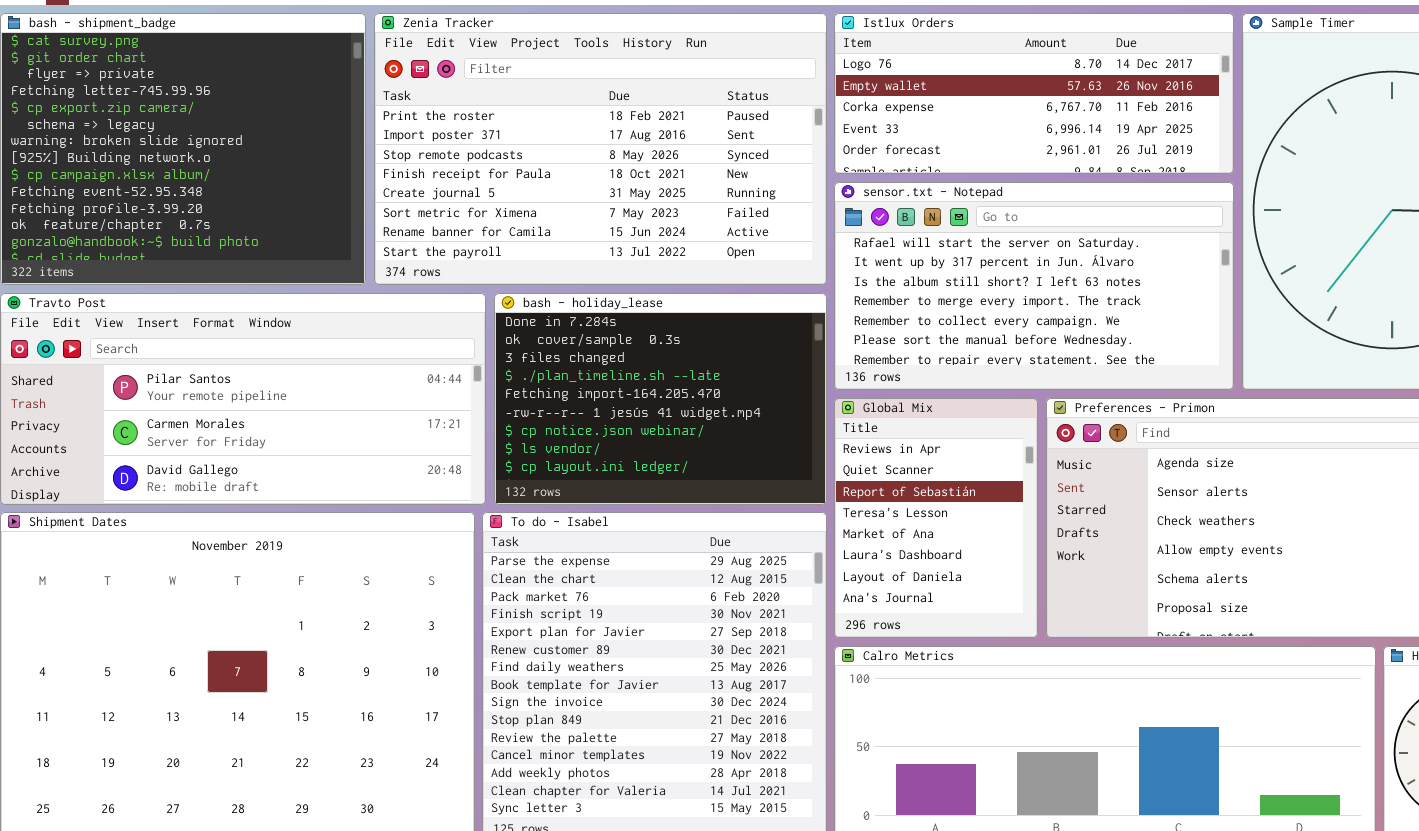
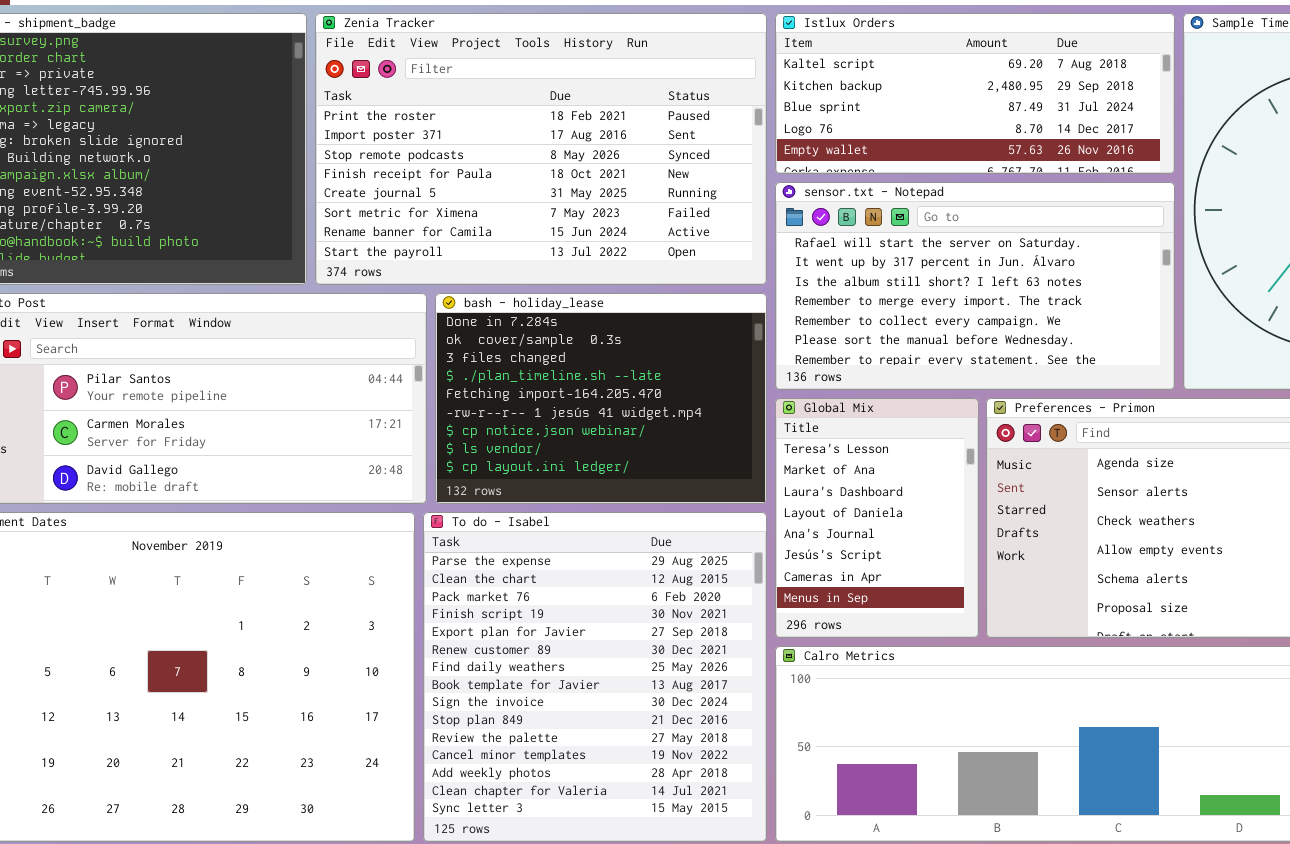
Istlux Orders: [834,13,1234,174] -> [775,13,1175,174], scrolled up 3 rows
Global Mix: [834,398,1038,638] -> [775,398,979,638], scrolled down 3 rows

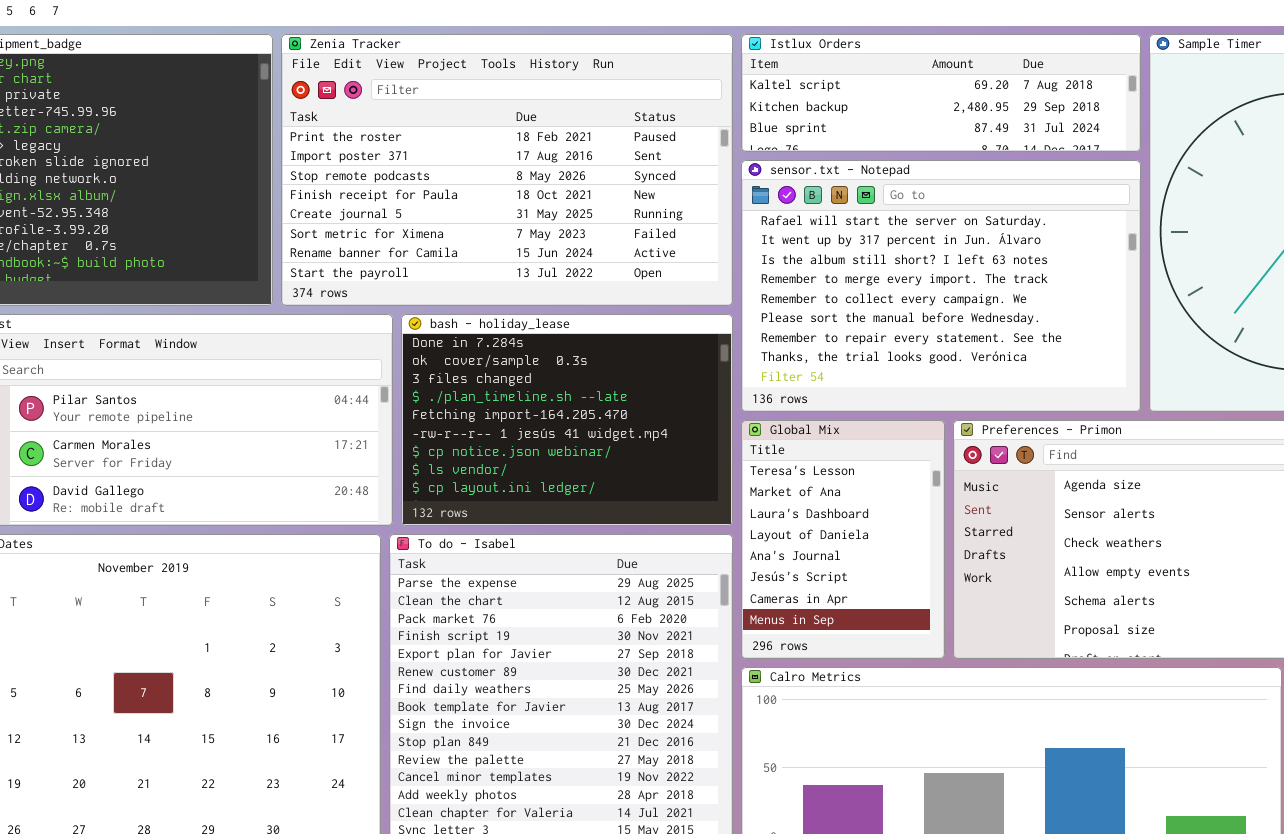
Istlux Orders: [775,13,1175,174] -> [741,34,1141,152], resized
sensor.txt - Notepad: [775,182,1175,390] -> [741,160,1141,412], resized

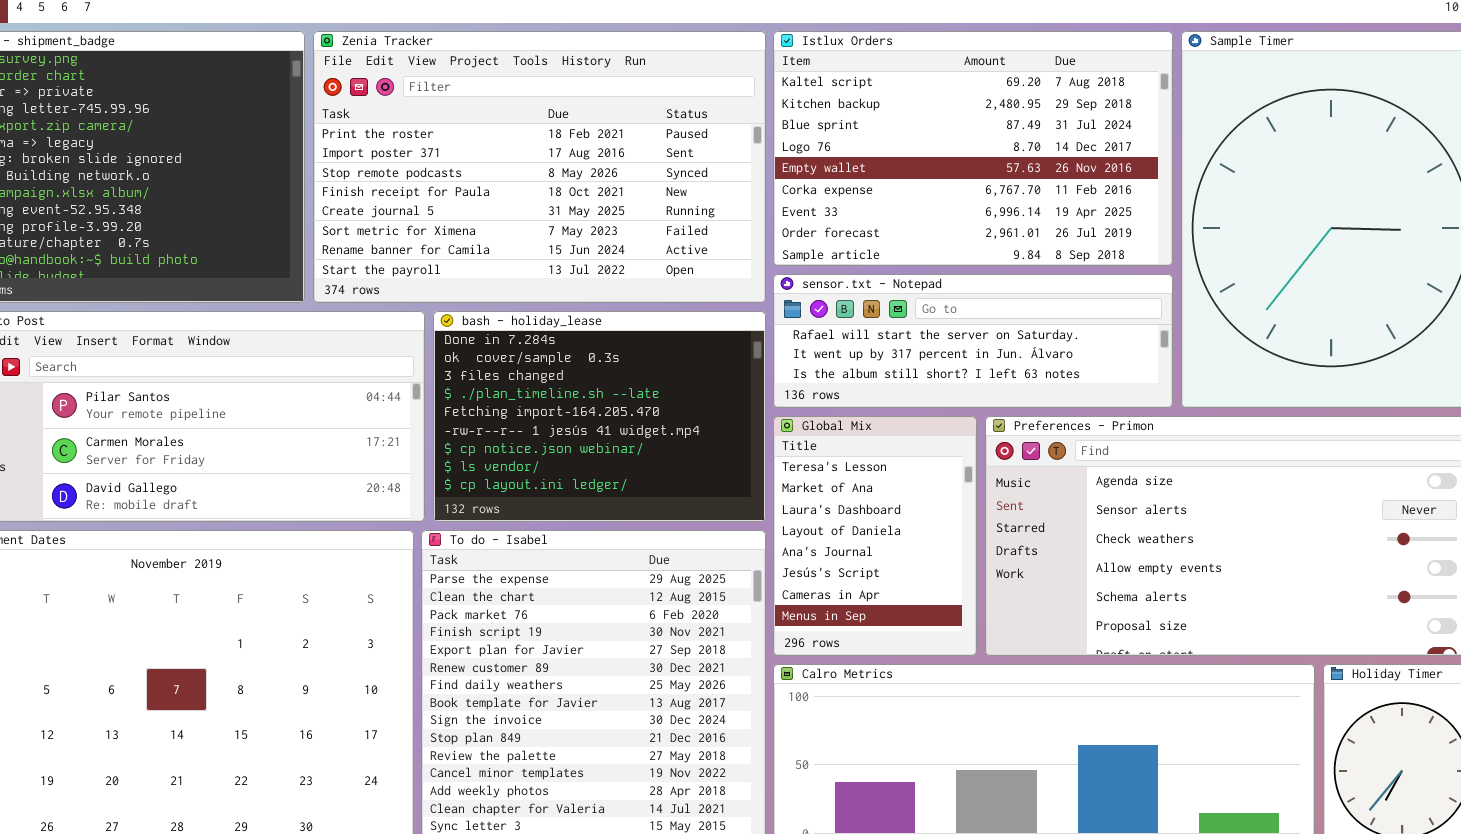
Istlux Orders: [741,34,1141,152] -> [773,31,1173,266], resized
sensor.txt - Notepad: [741,160,1141,412] -> [773,274,1173,408], resized

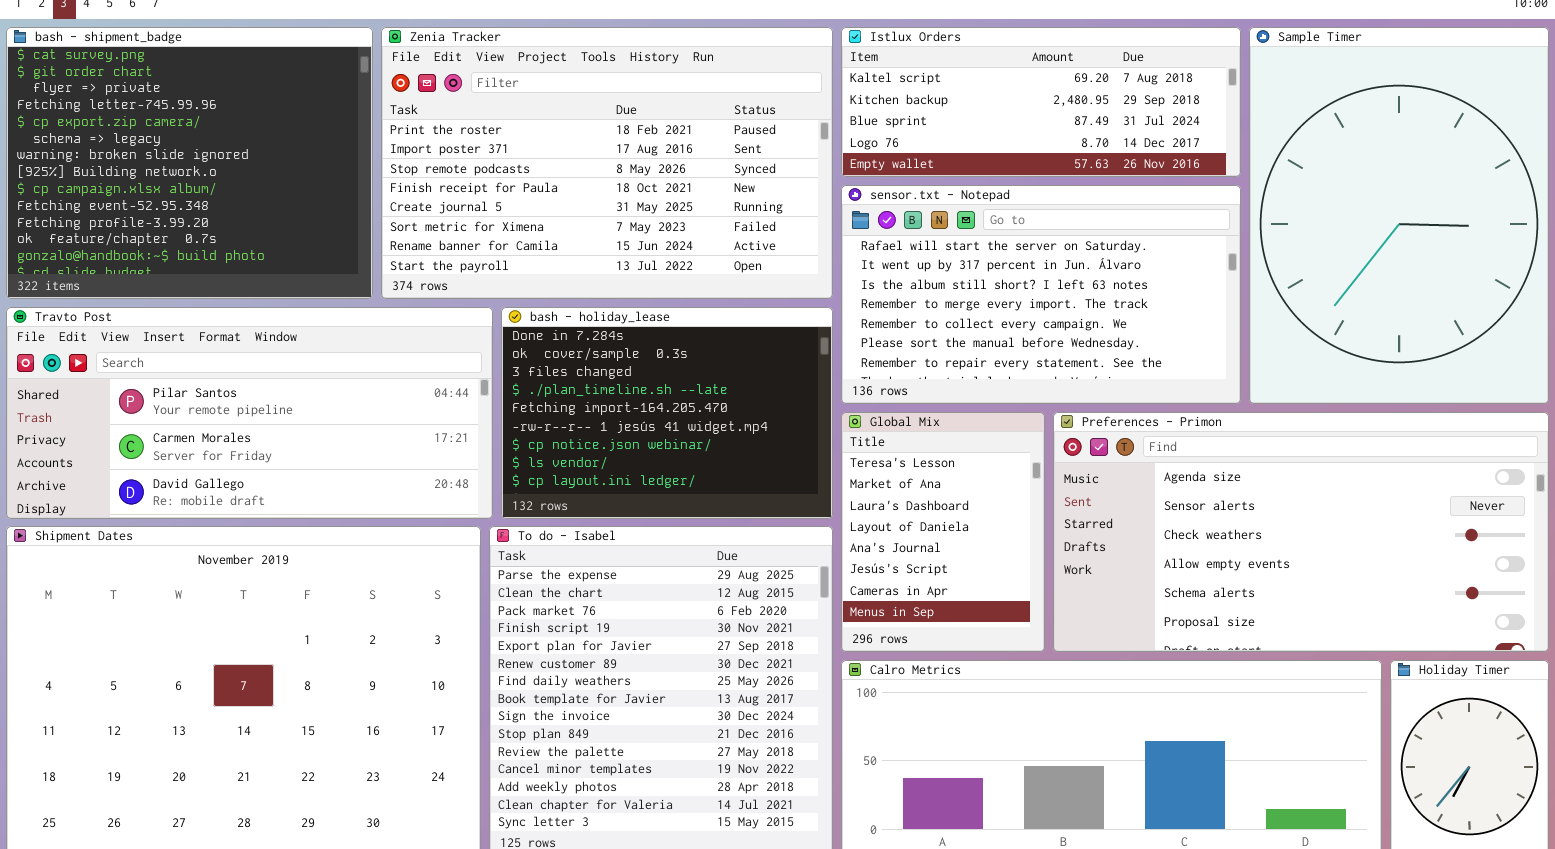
Istlux Orders: [773,31,1173,266] -> [841,27,1241,177], resized
sensor.txt - Notepad: [773,274,1173,408] -> [841,185,1241,404], resized

